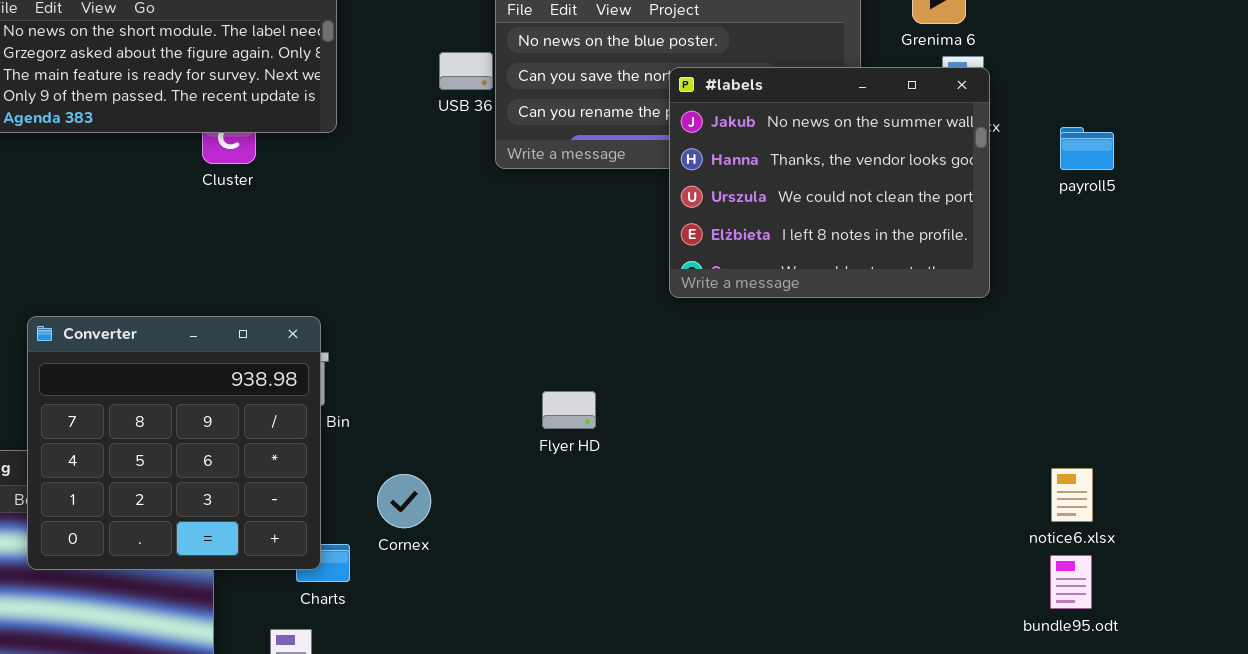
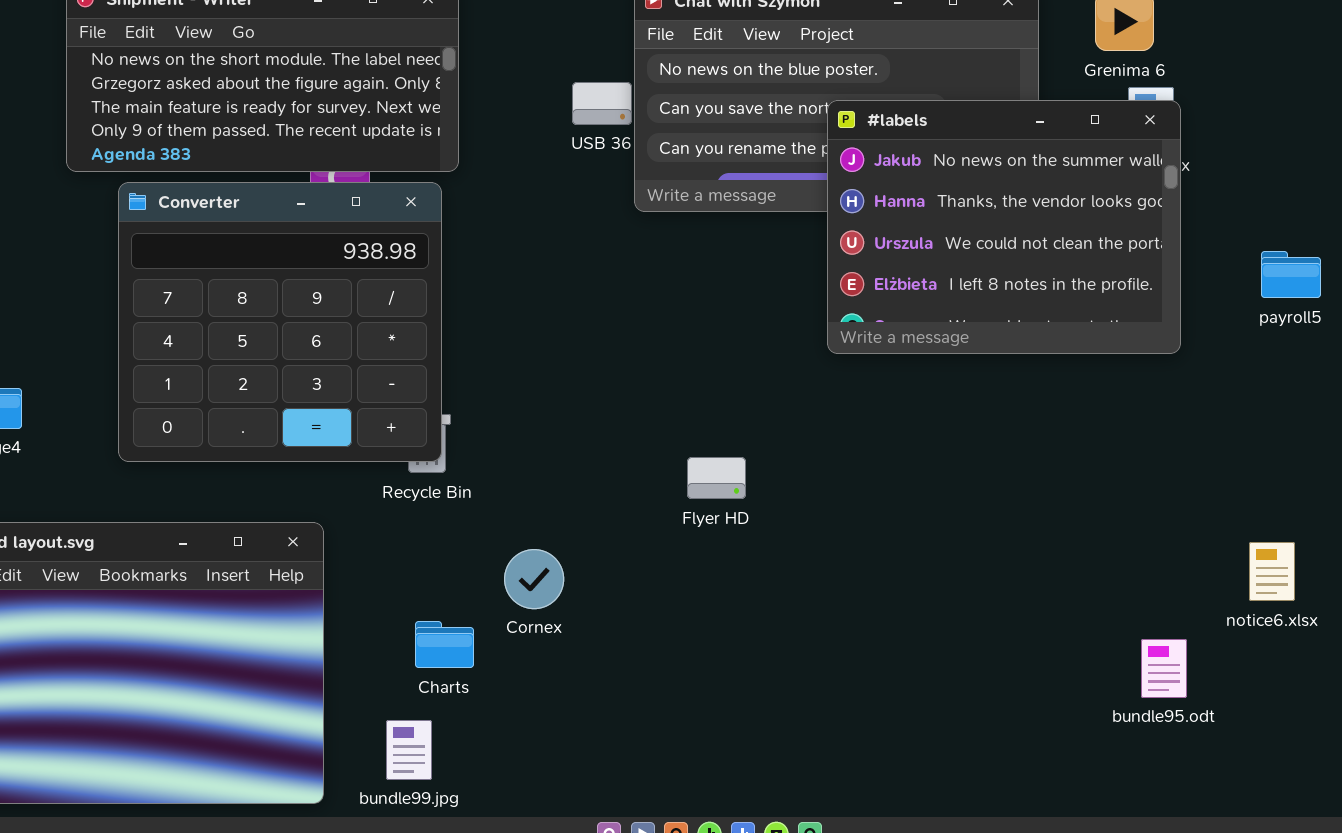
payroll5: [1060,127,1114,170] -> [1261,251,1321,298], moved
Converter: [27,316,321,570] -> [118,182,442,462], moved
bundle95.odt: [1050,555,1092,609] -> [1141,639,1187,698], moved

